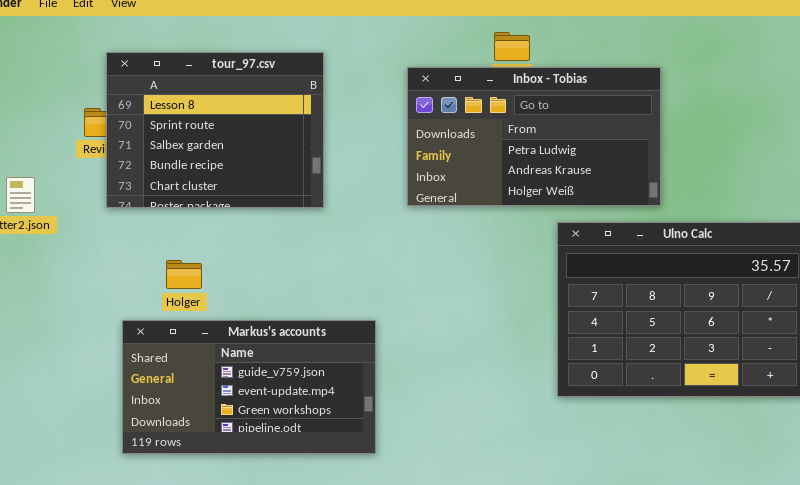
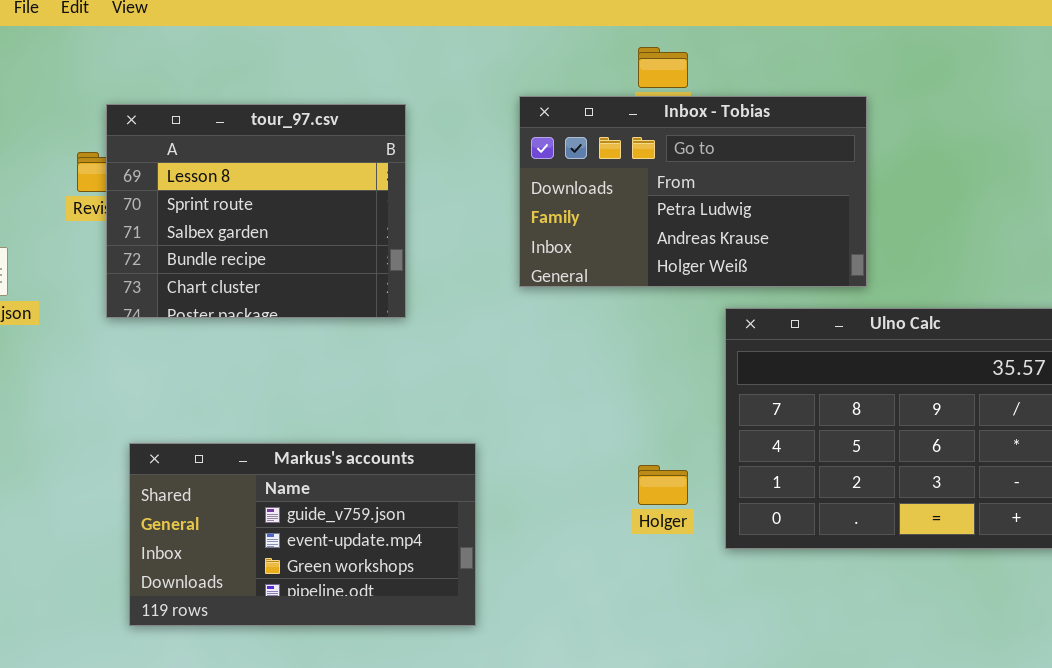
tour_97.csv: [106,52,324,208] -> [106,104,406,318], moved
Holger: [166,260,202,289] -> [638,465,688,505], moved

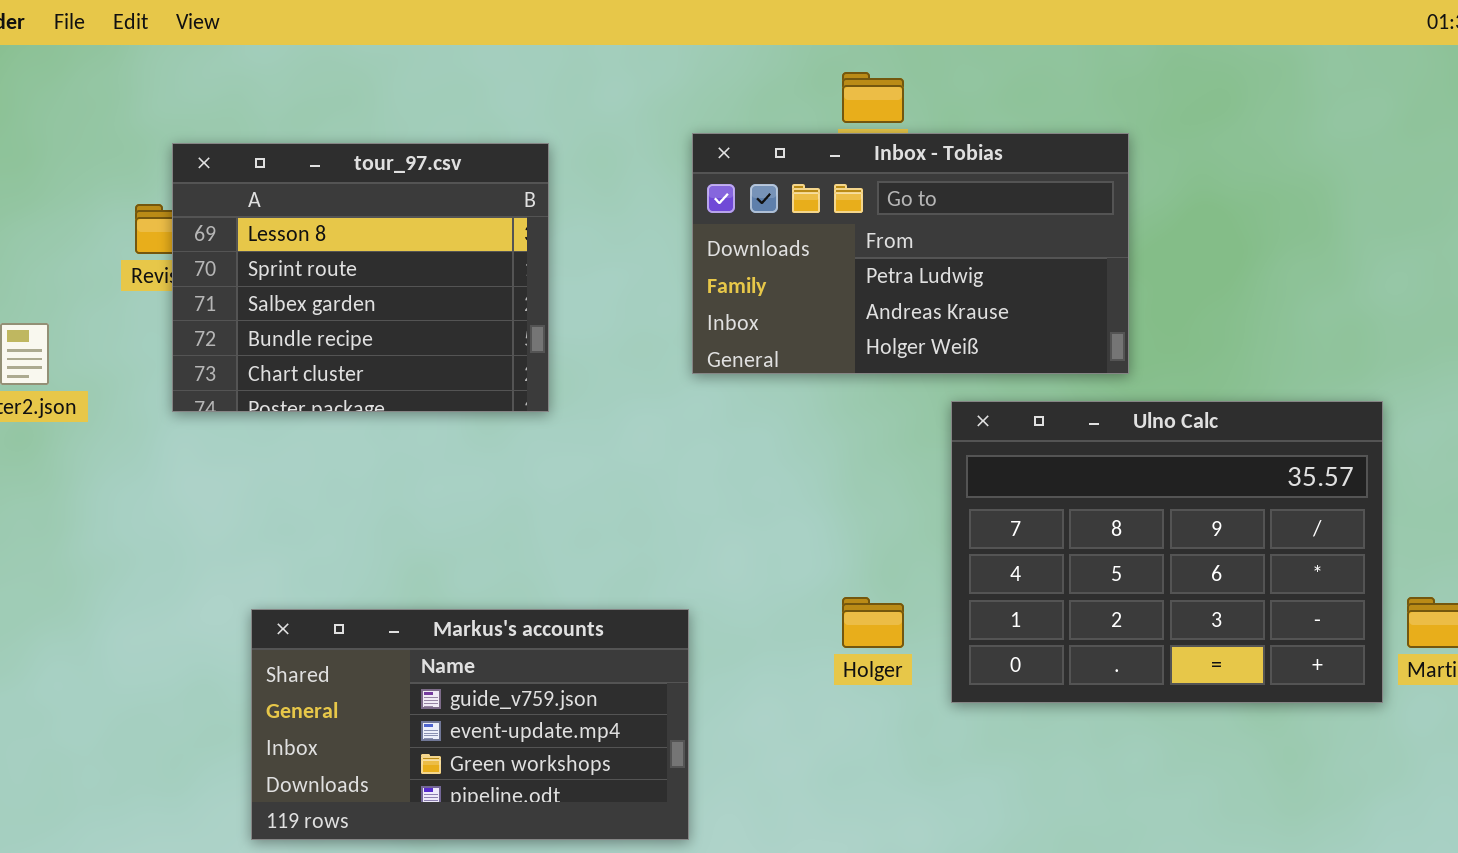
Markus's accounts: [129,443,476,626] -> [251,609,689,840], moved

